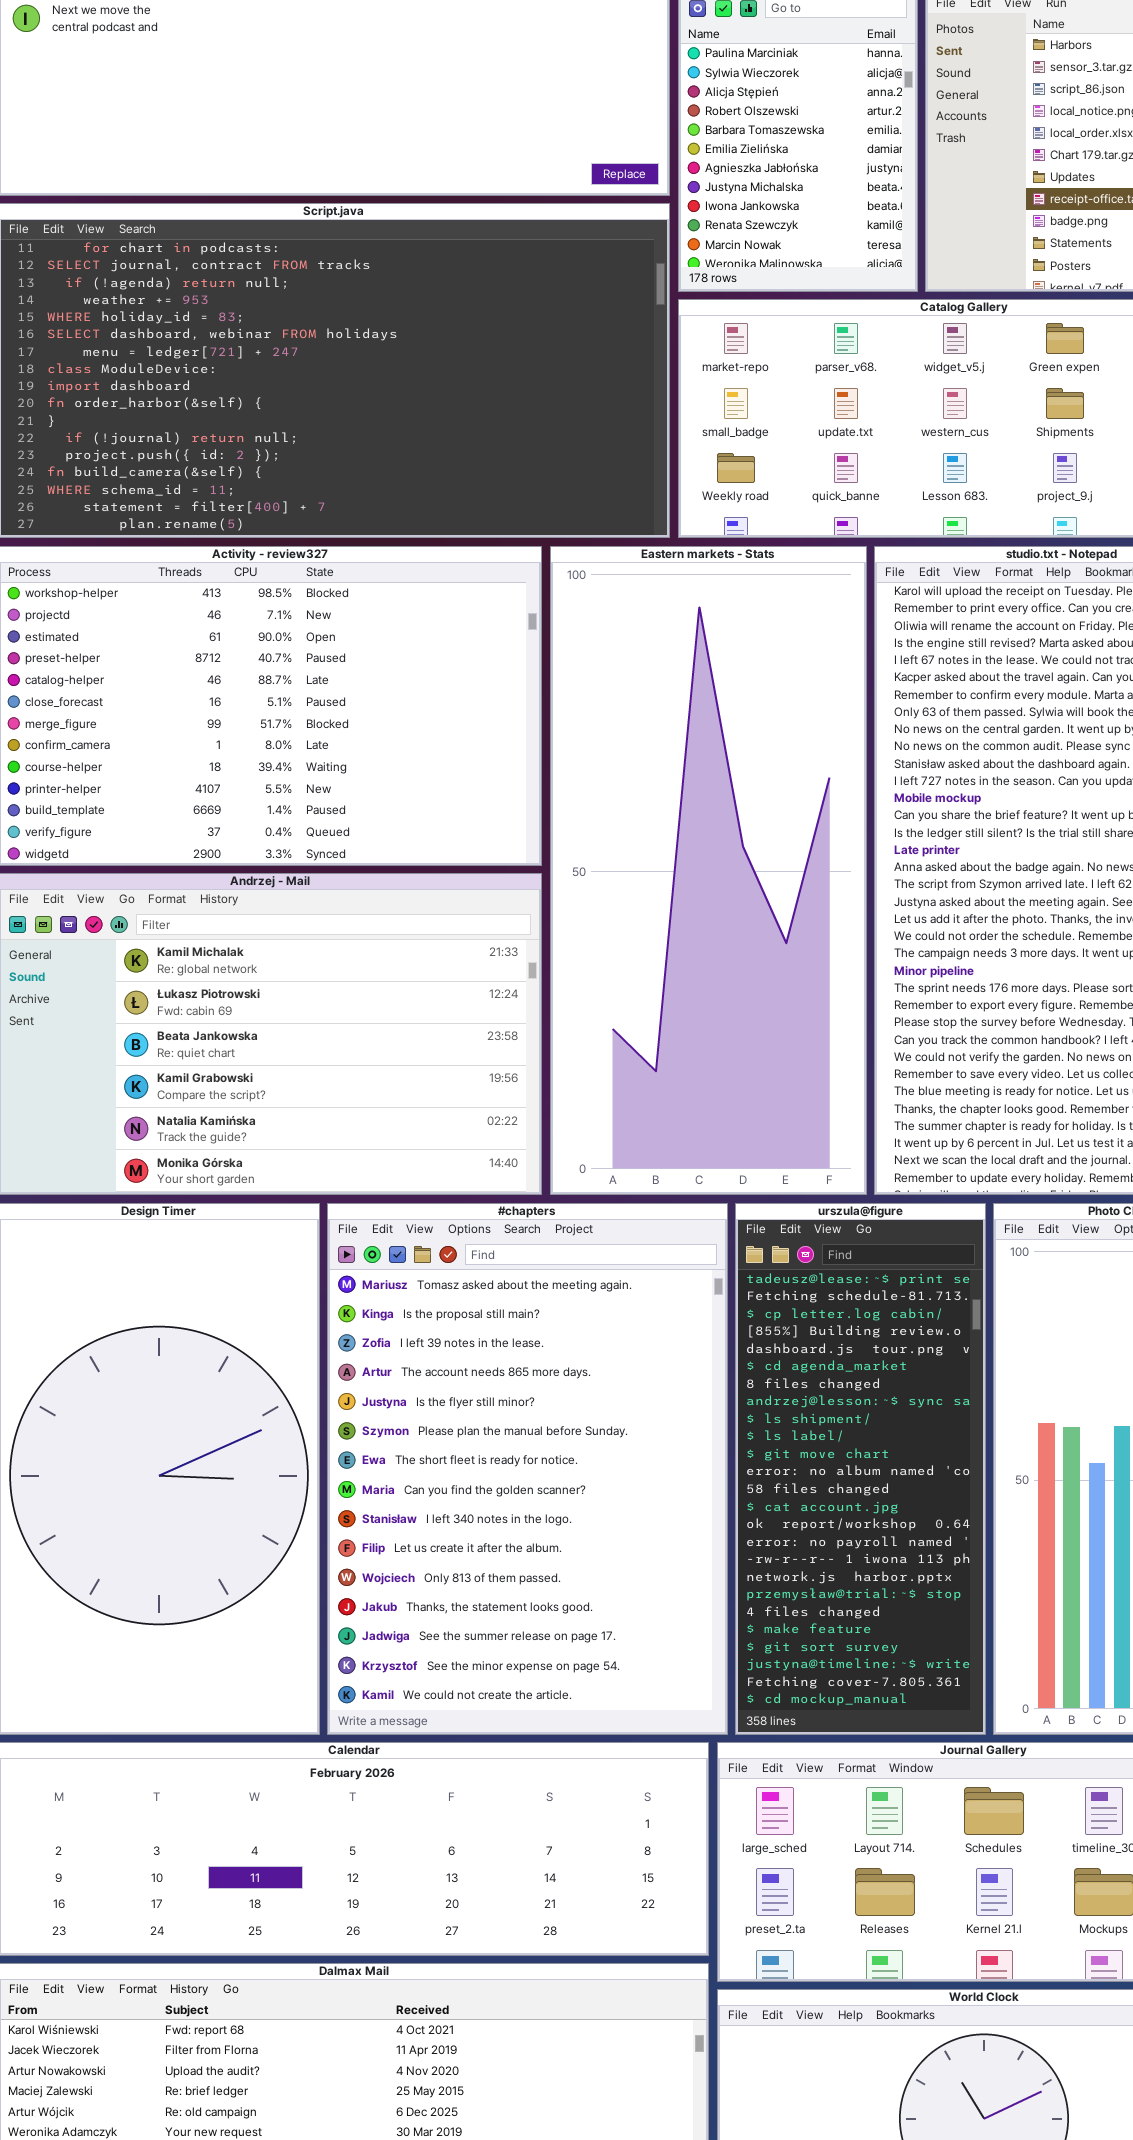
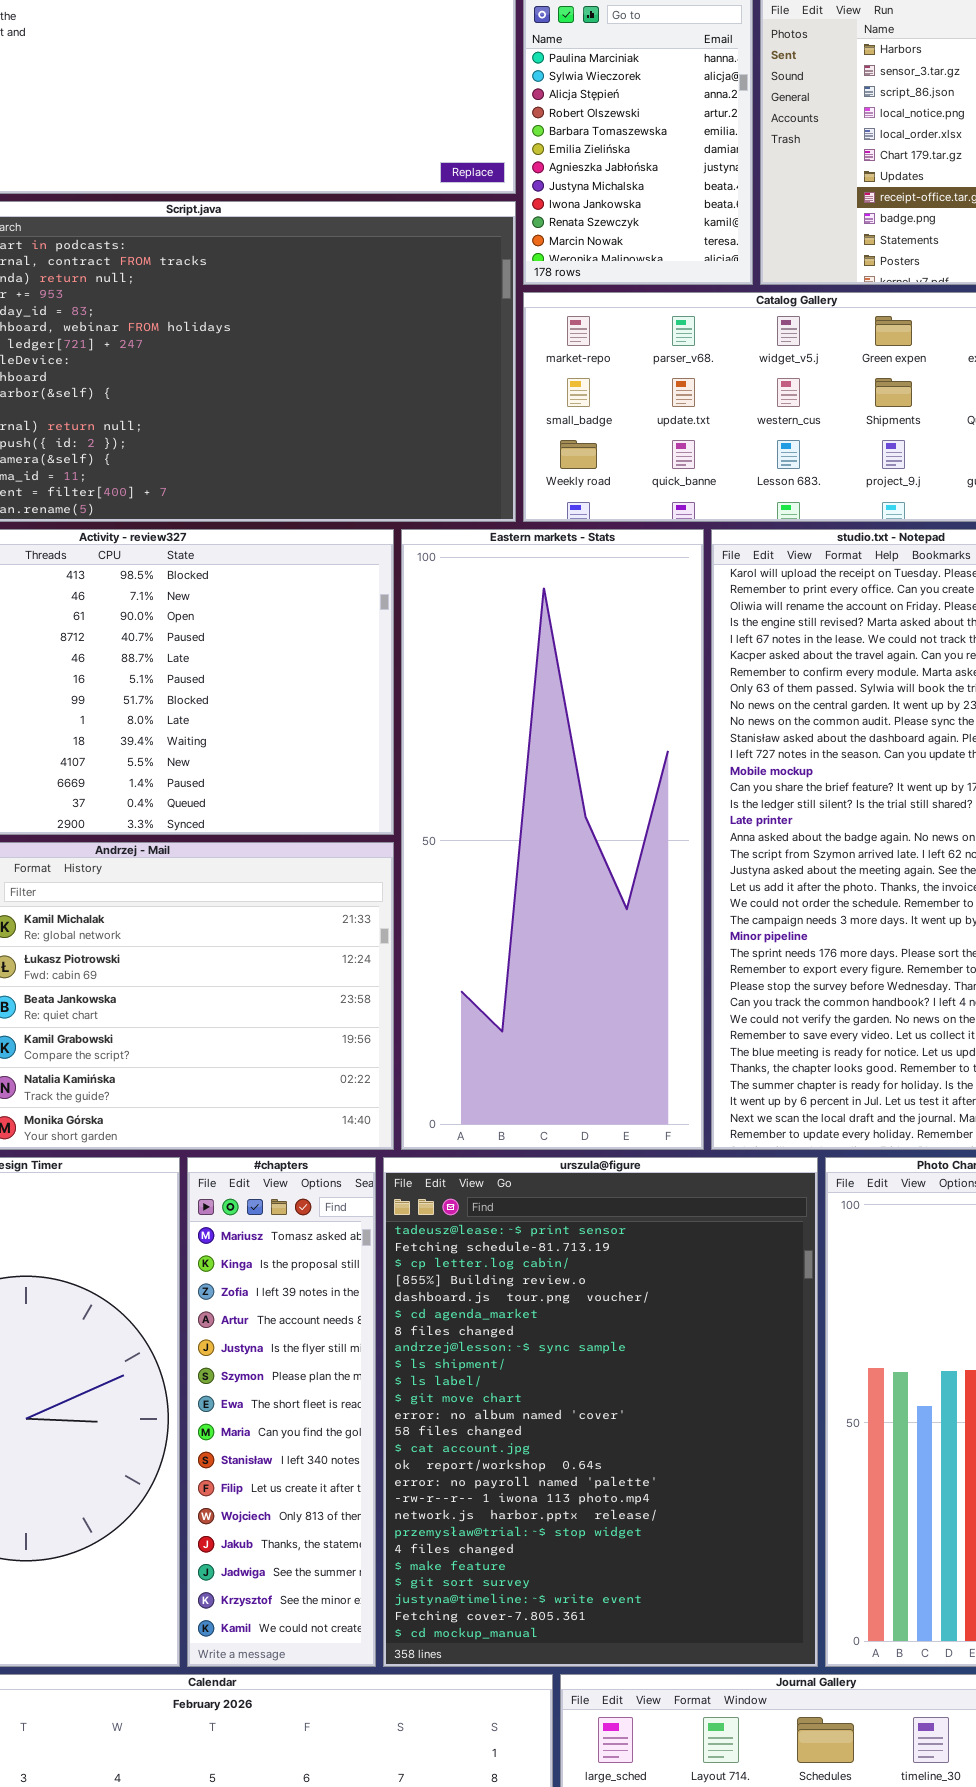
#chapters: [327,1203,728,1735] -> [187,1157,376,1667], resized
urszula@figure: [735,1203,986,1735] -> [383,1157,818,1667], resized

